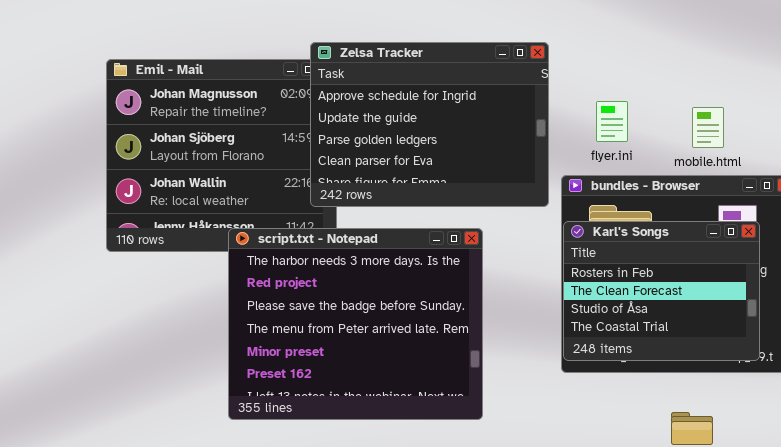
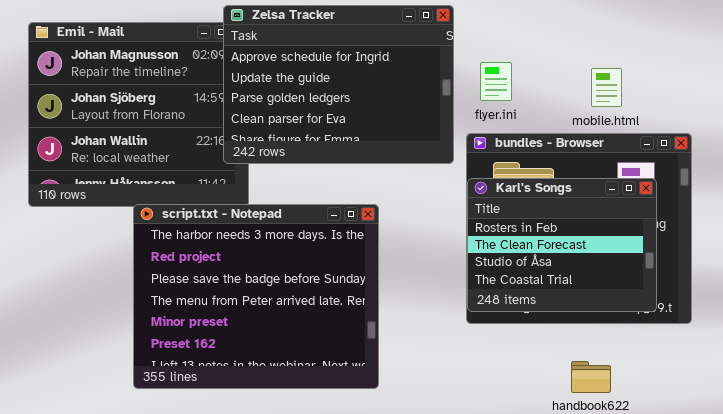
flyer.ini: [596,101,628,142] -> [480,62,512,101], moved
script.txt - Notepad: [228,228,483,420] -> [133,204,379,389], moved

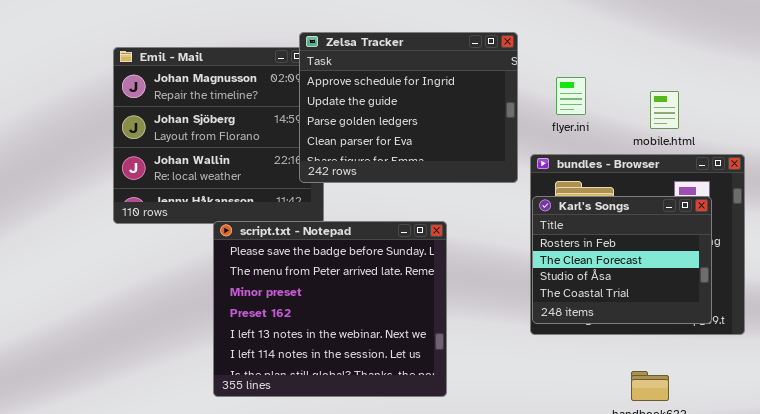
flyer.ini: [480,62,512,101] -> [556,77,586,115], moved
script.txt - Notepad: [133,204,379,389] -> [213,221,447,397], scrolled down 2 rows

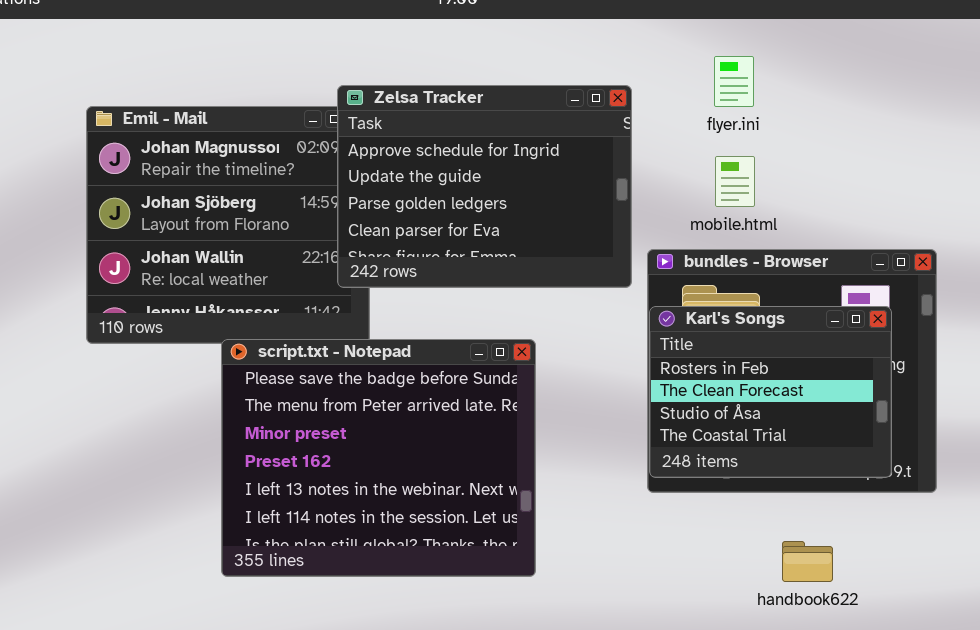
flyer.ini: [556,77,586,115] -> [714,56,754,107], moved
mobile.html: [650,91,679,129] -> [715,156,755,207], moved

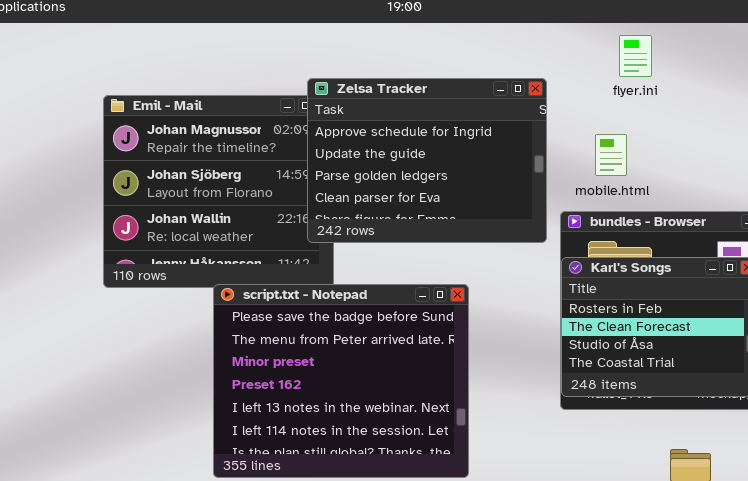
flyer.ini: [714,56,754,107] -> [619,35,652,77], moved
mobile.html: [715,156,755,207] -> [595,134,627,176], moved

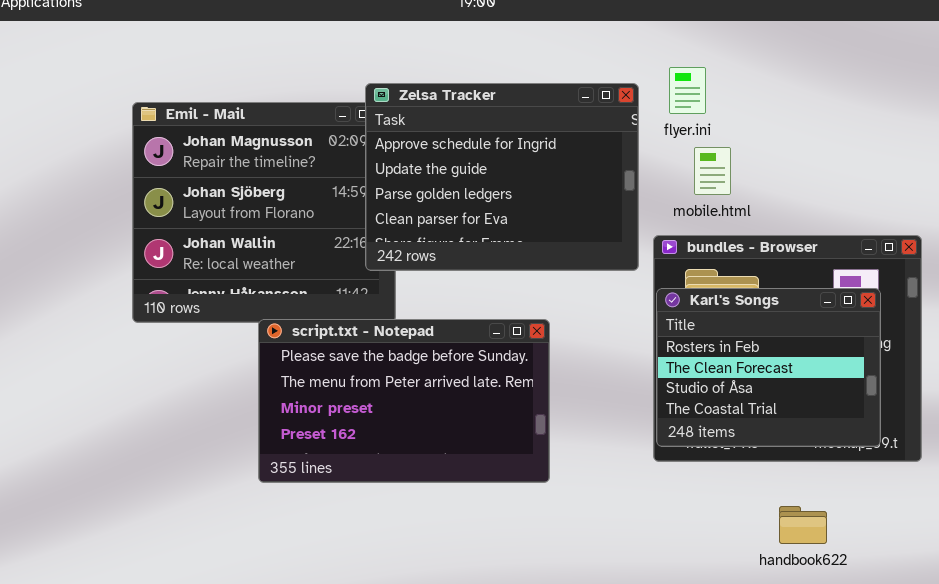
flyer.ini: [619,35,652,77] -> [669,67,706,114], moved
script.txt - Notepad: [213,284,469,478] -> [258,319,550,483], resized

